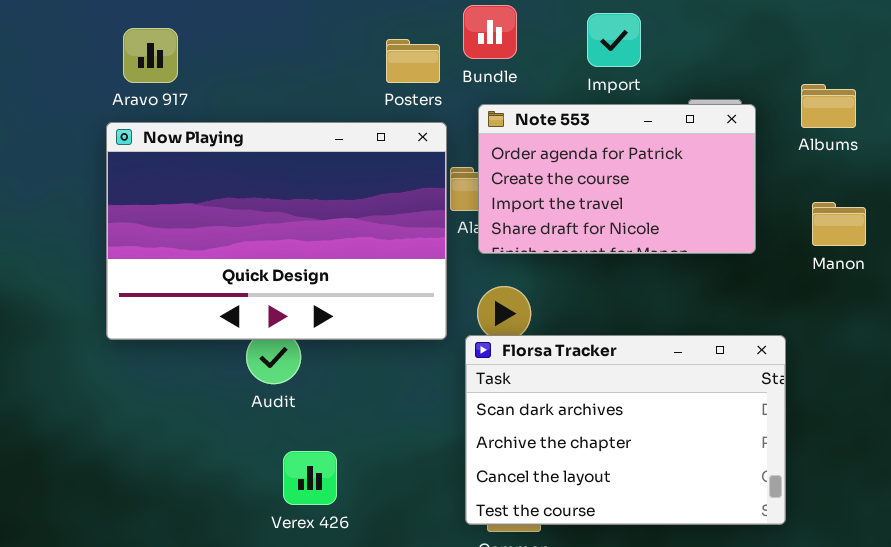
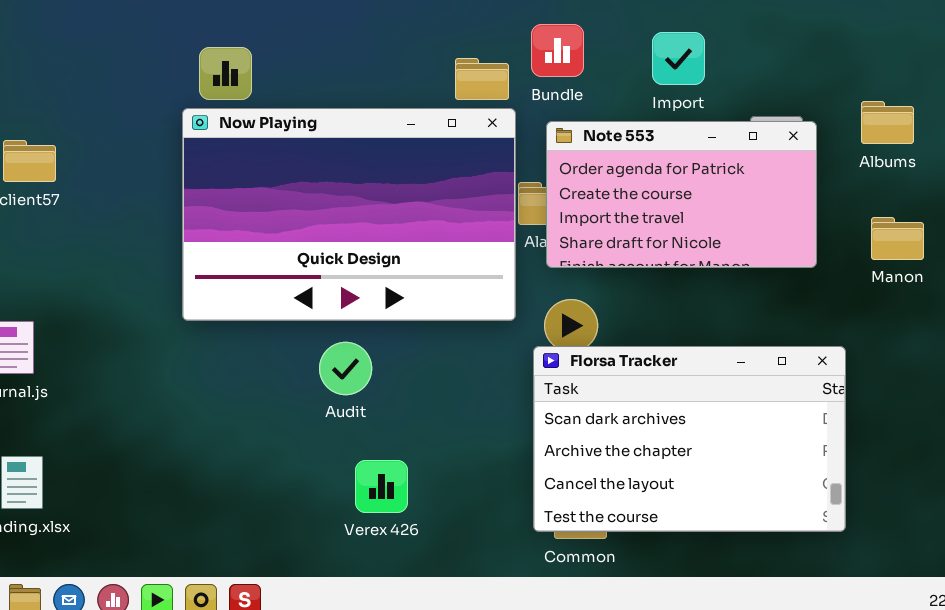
Now Playing: [106,122,447,340] -> [182,108,516,321], moved

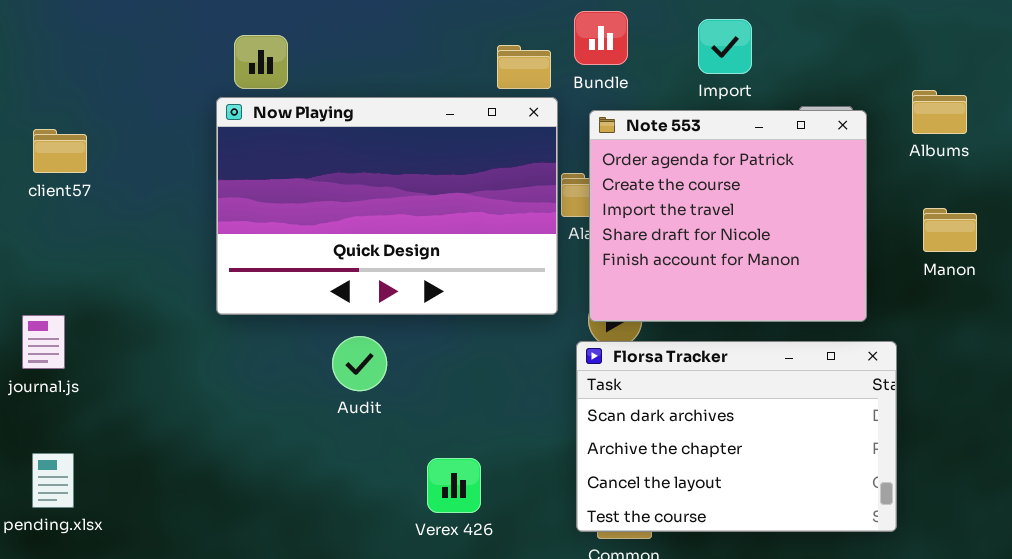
Note 553: [546,121,817,268] -> [589,110,867,322], resized
Audit: [319,342,372,395] -> [332,336,387,391], moved
Verex 426: [355,460,408,513] -> [427,458,481,513], moved

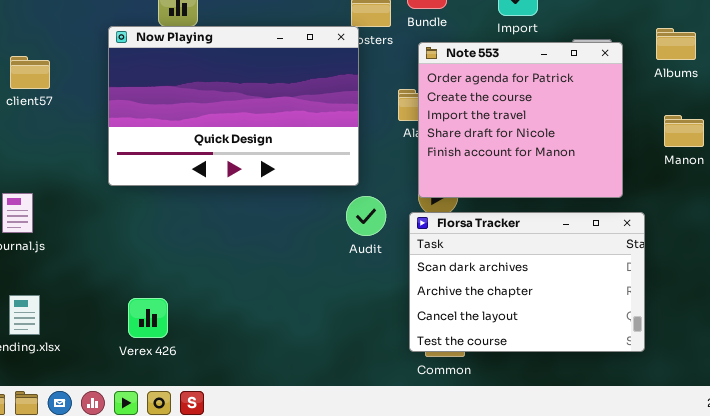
Now Playing: [216,97,558,315] -> [108,26,359,186], moved
Audit: [332,336,387,391] -> [346,196,386,236], moved
Verex 426: [427,458,481,513] -> [128,298,168,338], moved

